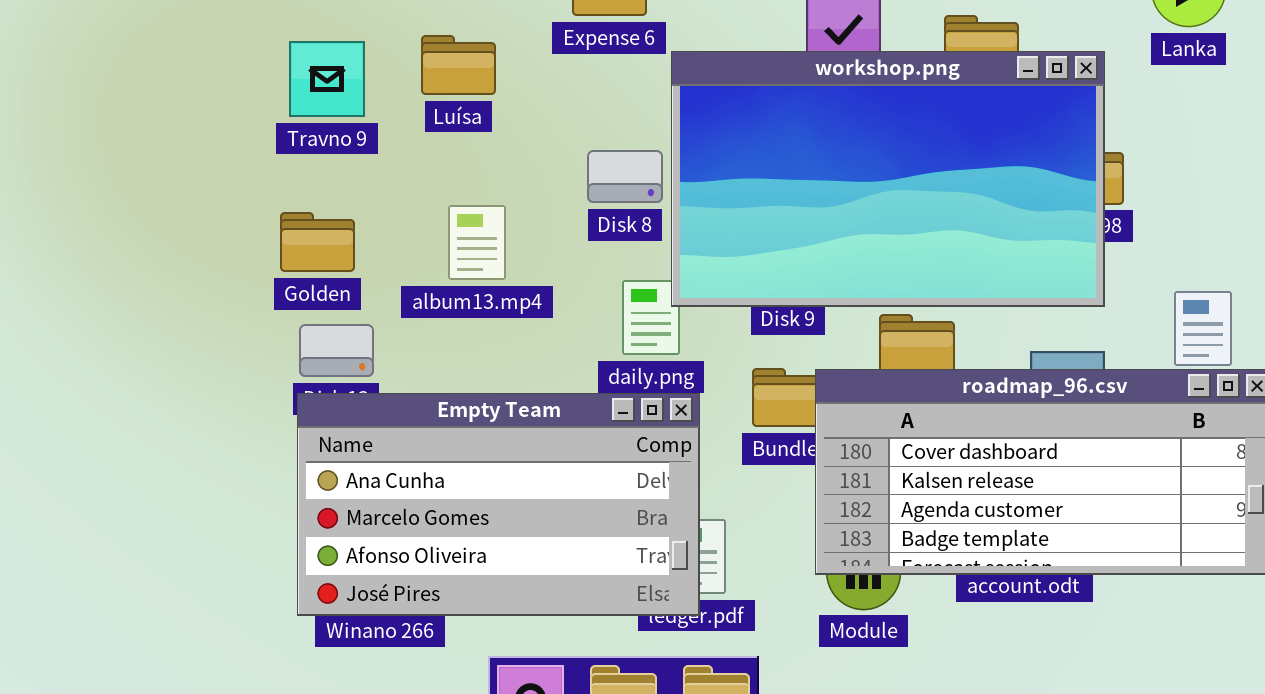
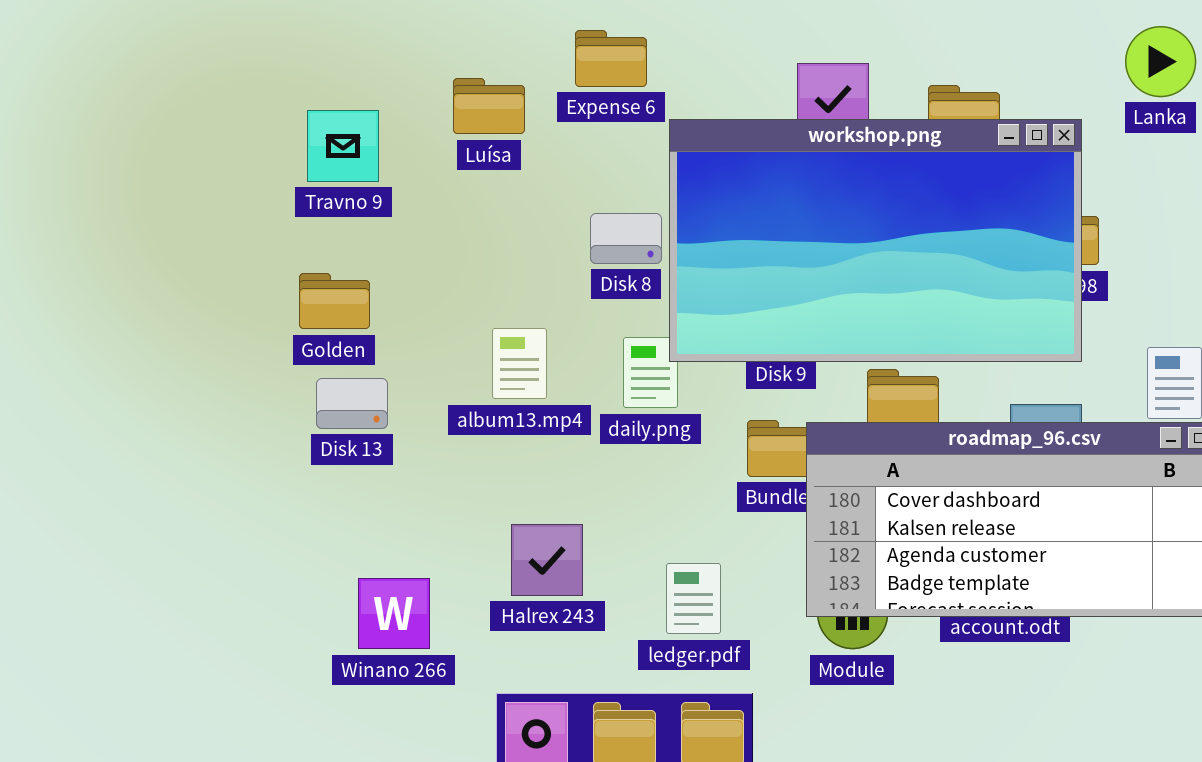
Luísa: [421,35,496,95] -> [453,78,525,134], moved
album13.mp4: [448,205,506,280] -> [492,328,547,399], moved
Empty Team: [297,393,700,616] -> none, closed

